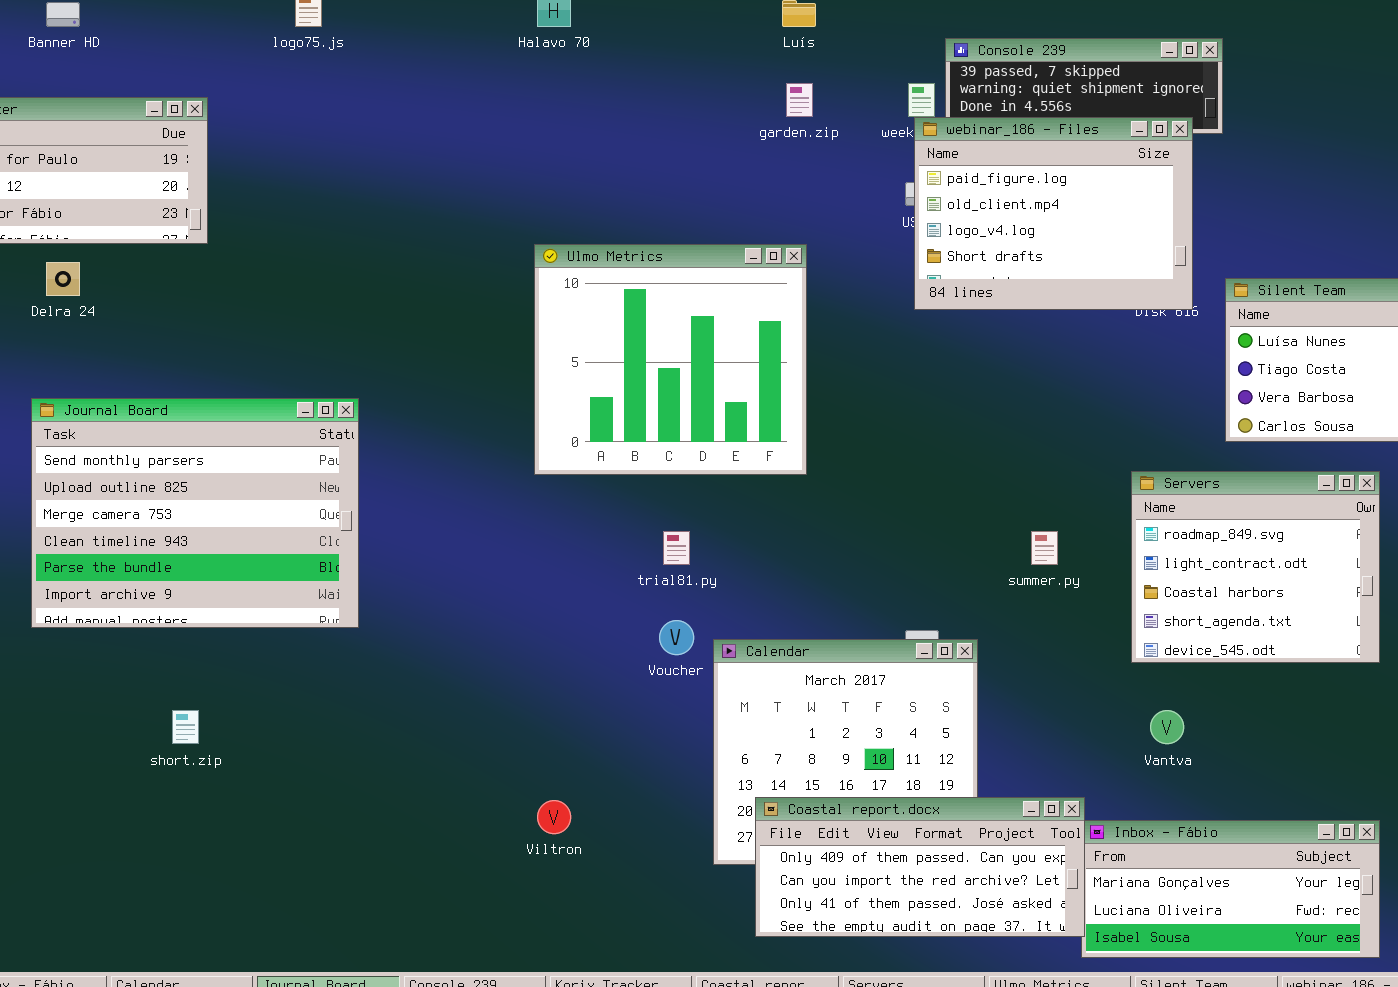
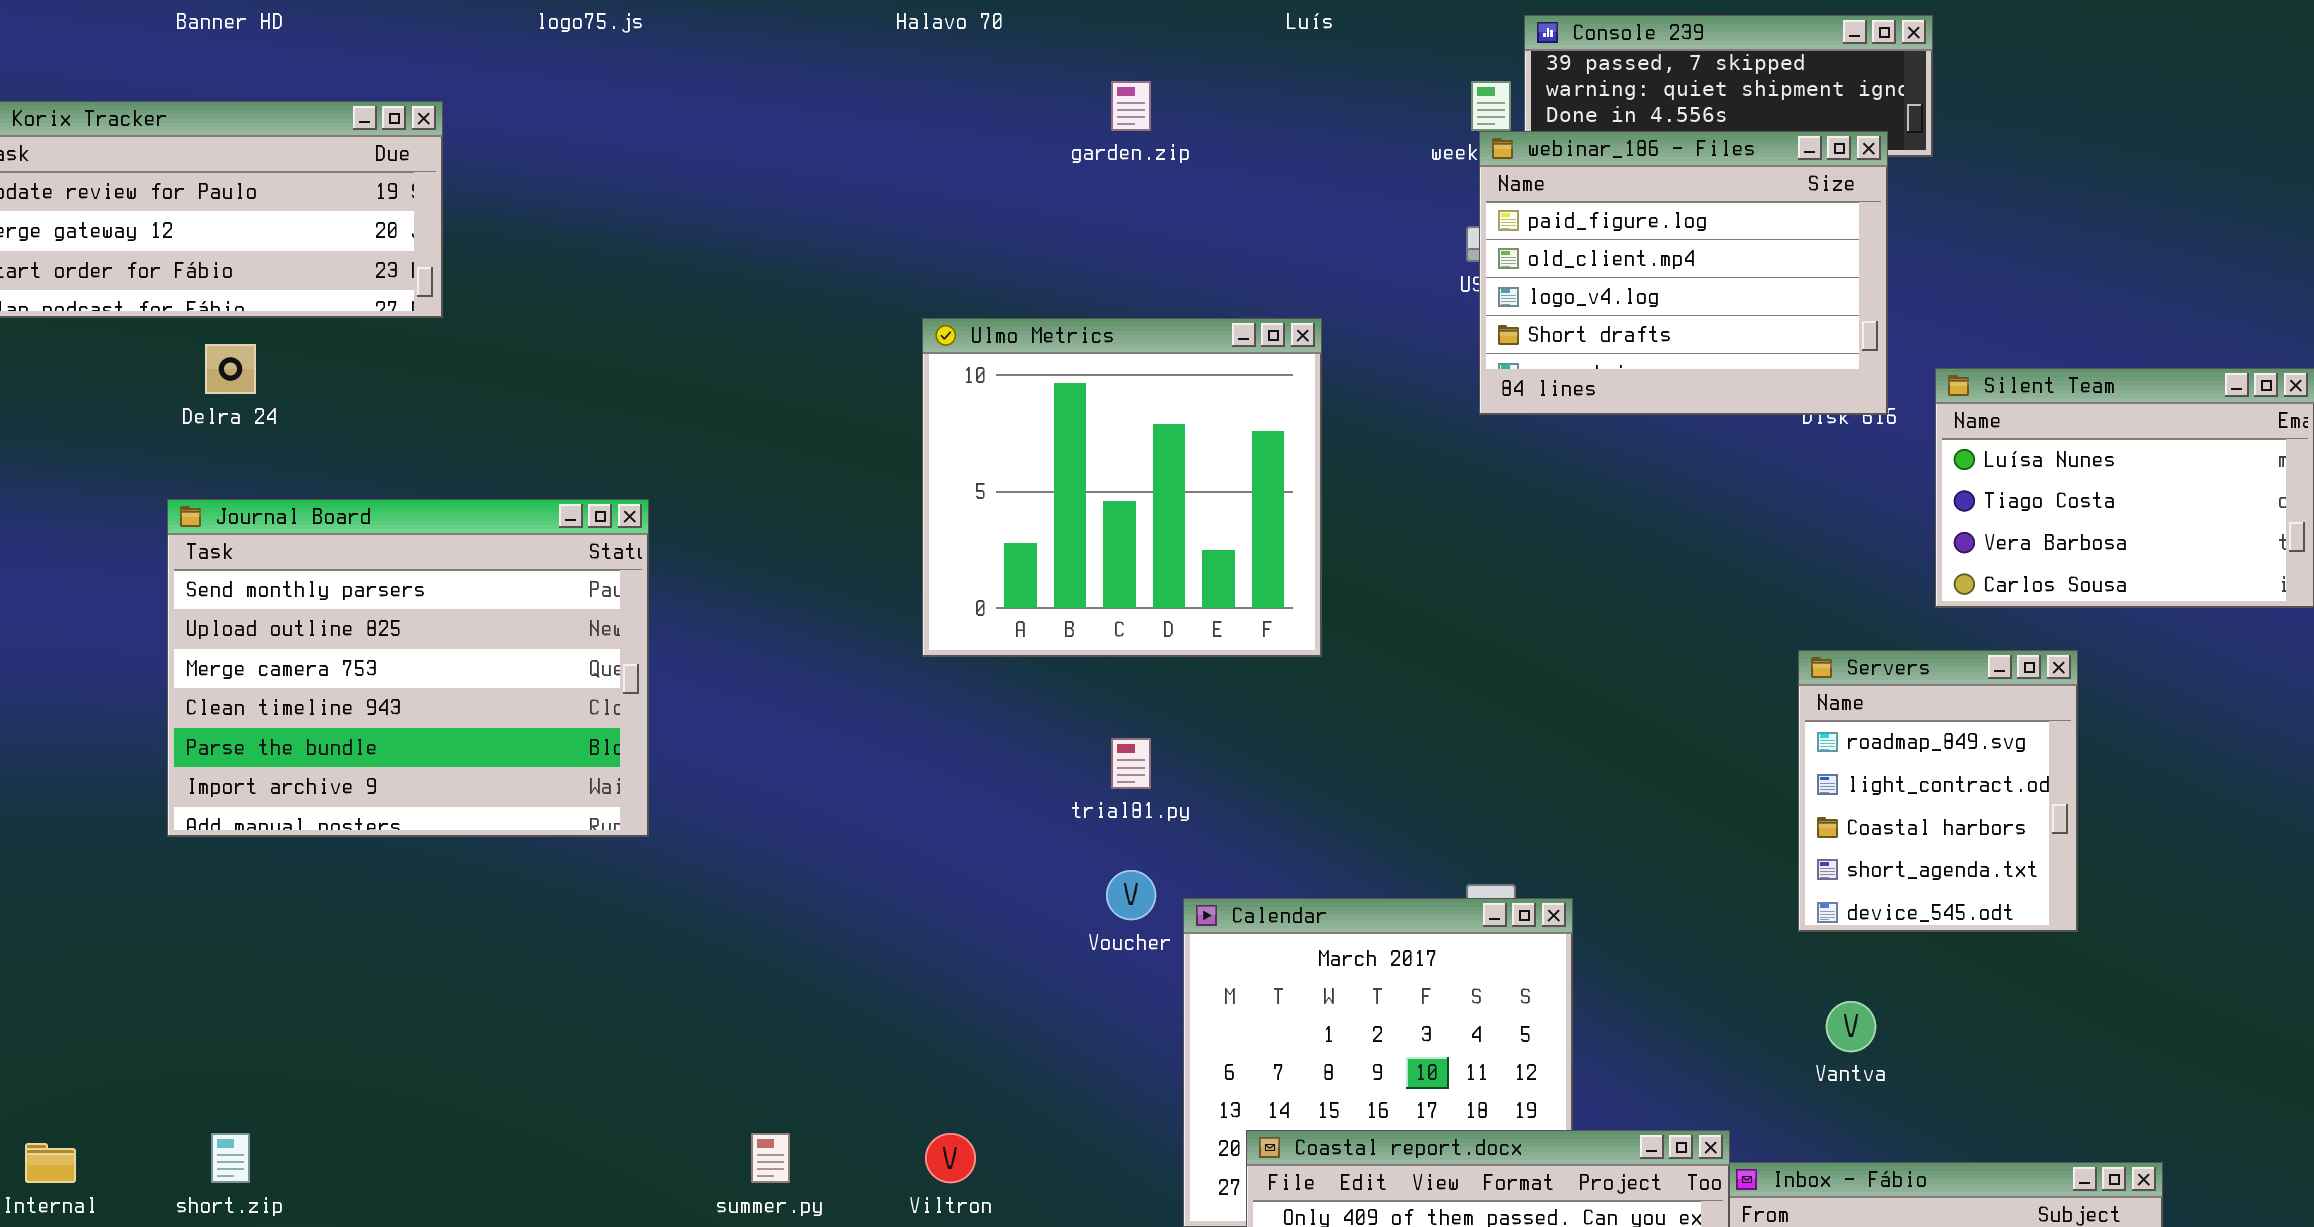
garden.zip: [786,83,813,117] -> [1111,81,1151,131], moved
Journal Board: [31,398,359,628] -> [167,499,649,837], moved
Servers: [1131,471,1380,663] -> [1798,650,2078,932], resized
summer.py: [1031,531,1058,565] -> [751,1133,790,1183], moved
short.zip: [172,710,199,744] -> [211,1133,250,1183], moved

